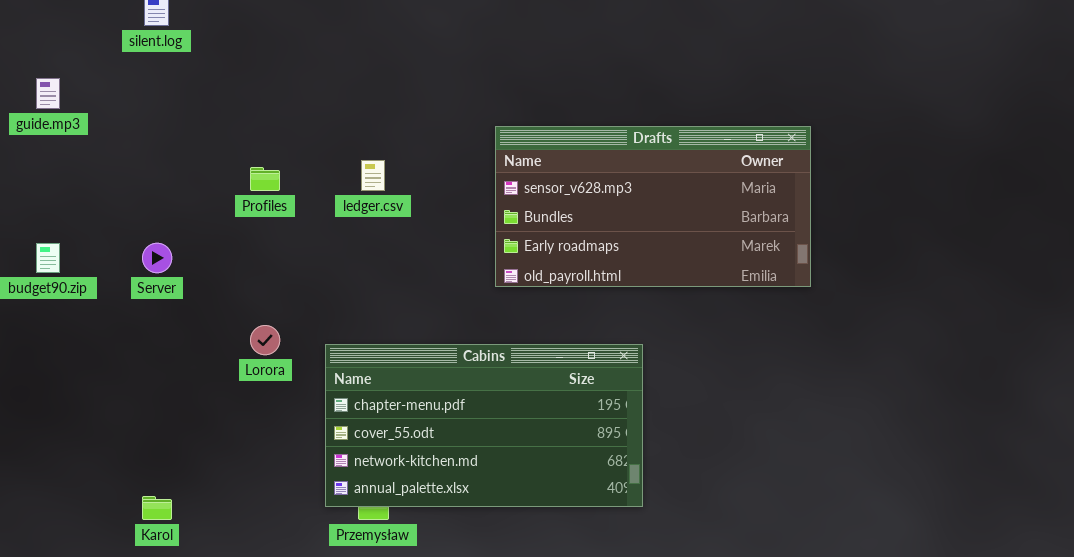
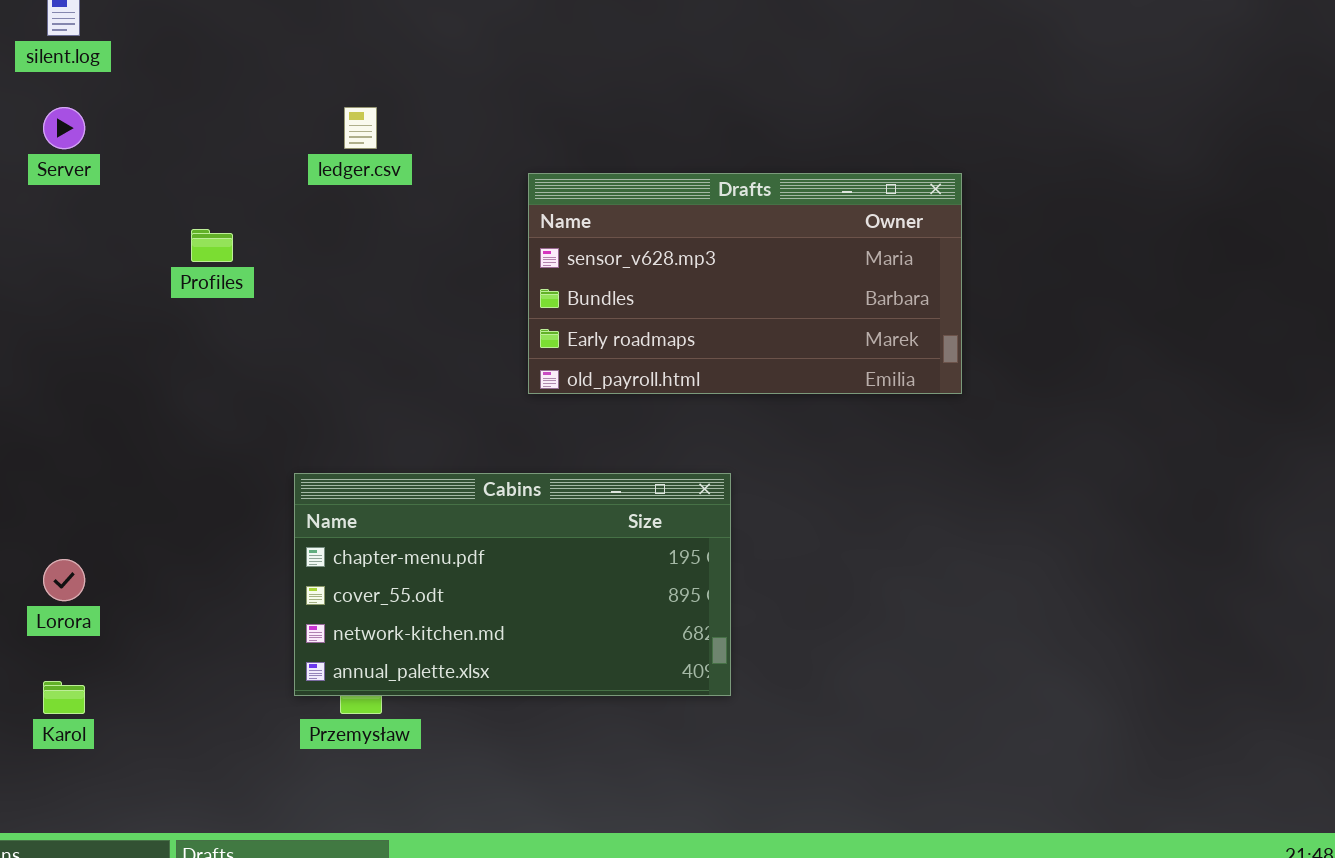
ledger.csv: [361,160,385,191] -> [344,107,377,149], moved
Server: [142,243,172,273] -> [43,107,85,149], moved
Lorora: [250,325,280,355] -> [43,559,85,601], moved

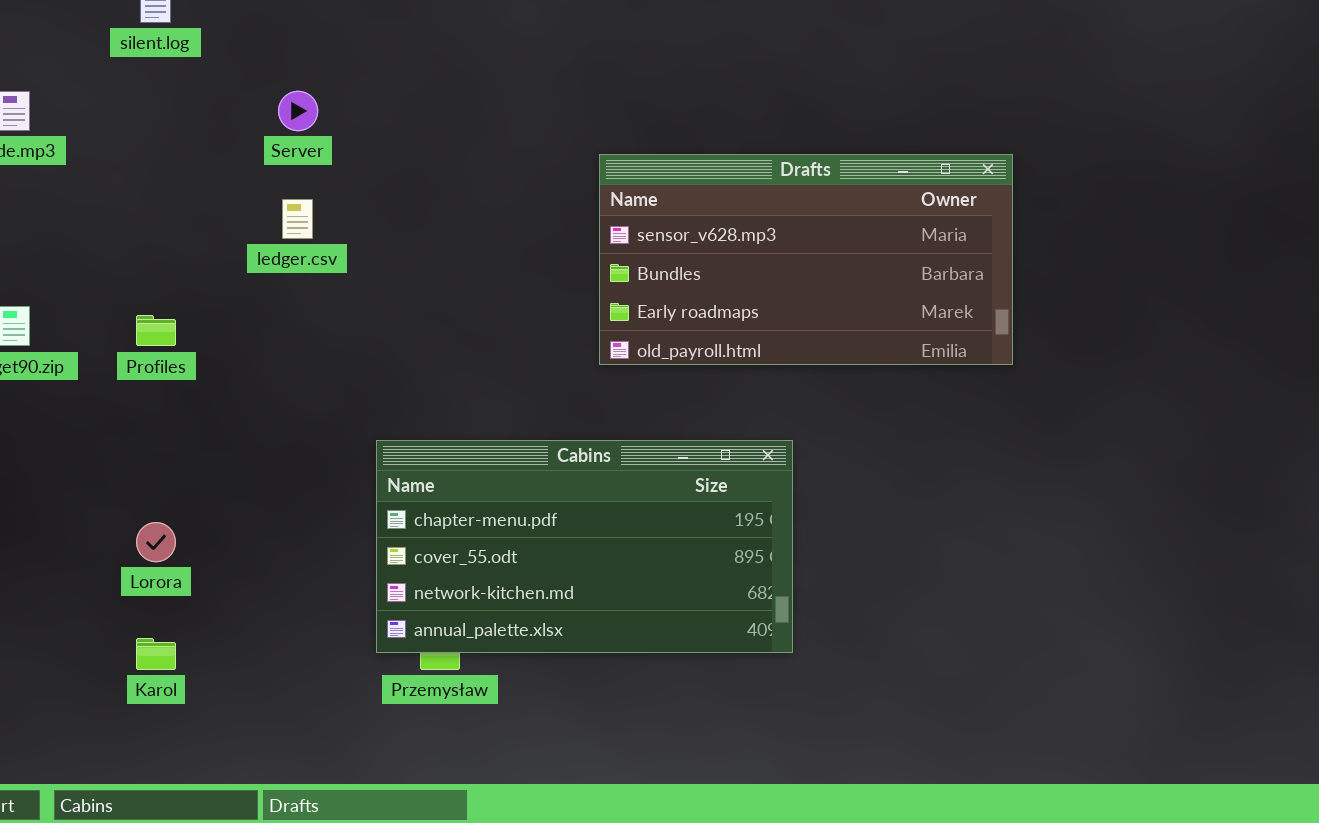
Server: [43,107,85,149] -> [278,91,318,131], moved
ledger.csv: [344,107,377,149] -> [282,199,313,239], moved
Profiles: [191,229,233,262] -> [136,315,176,346], moved

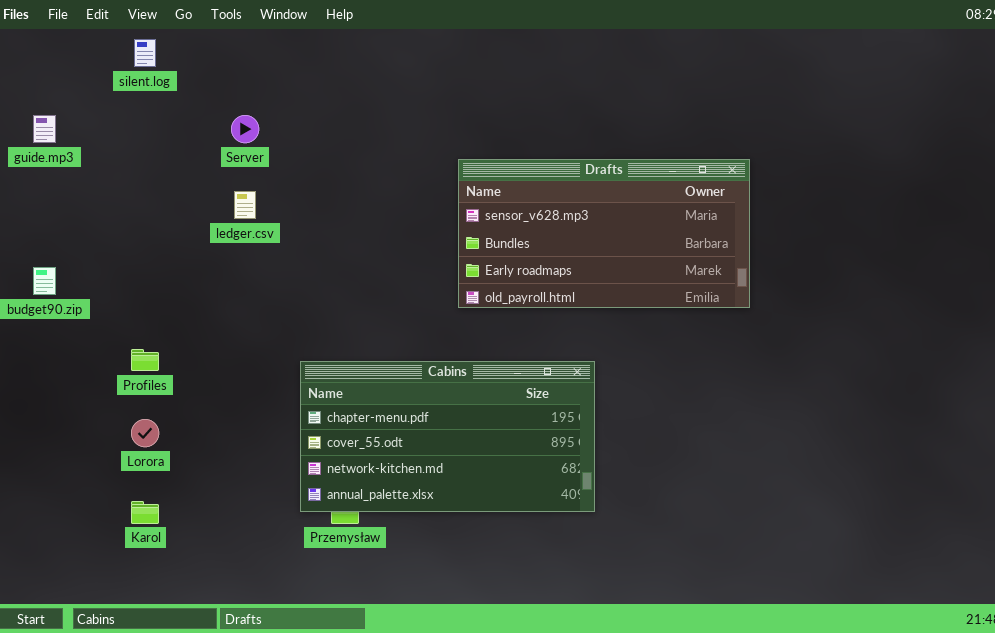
Profiles: [136,315,176,346] -> [131,349,159,371], moved

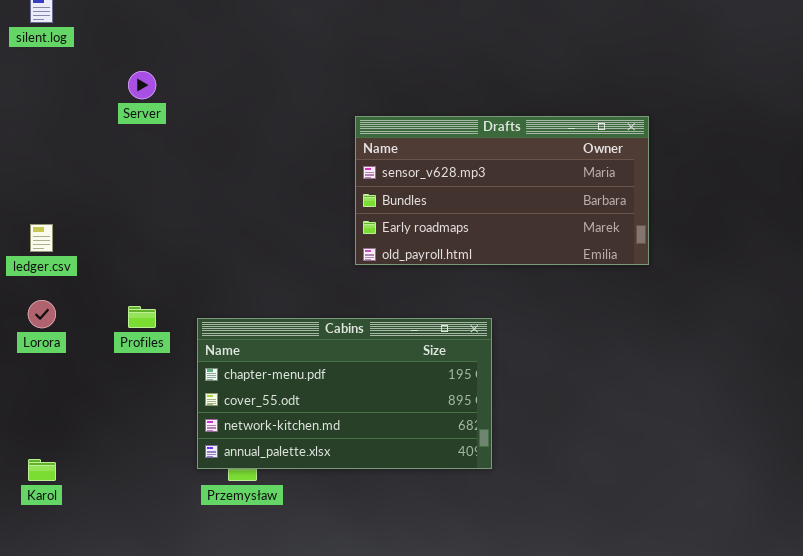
ledger.csv: [234,191,256,219] -> [30,224,53,252], moved
Profiles: [131,349,159,371] -> [128,306,156,328], moved
Lorora: [131,419,159,447] -> [28,300,56,328], moved

